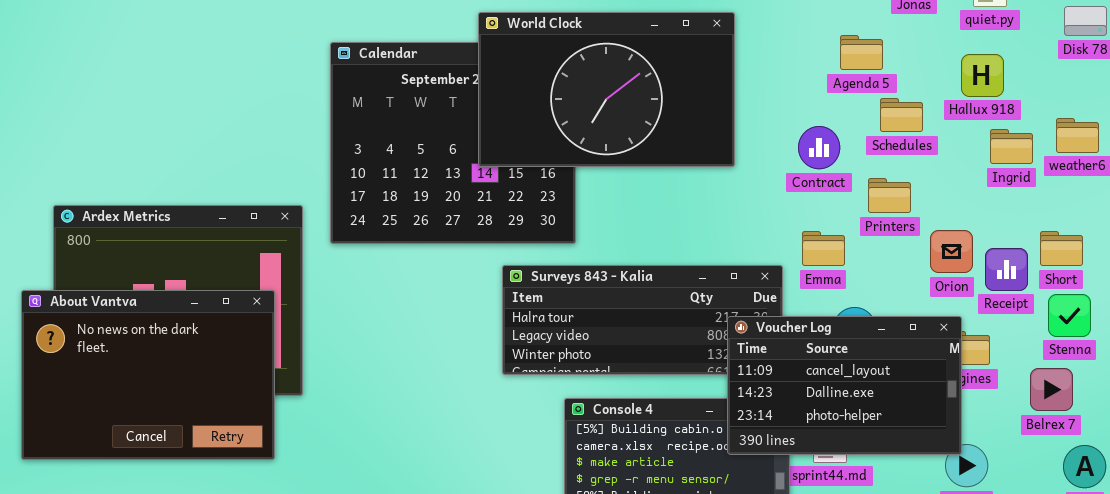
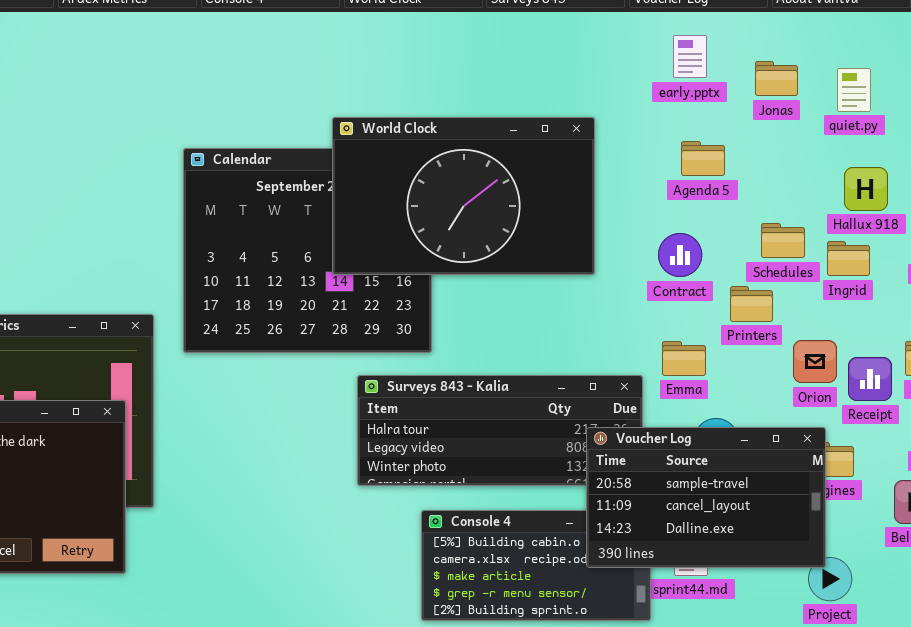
Agenda 5: [840,35,883,70] -> [681,141,725,176], moved
Hallux 918: [961,54,1004,97] -> [844,167,888,211], moved
Schedules: [880,98,923,132] -> [761,223,805,258], moved
Ingrid: [990,129,1033,164] -> [827,241,870,276], moved
Voucher Log: [727,316,962,455] -> [586,427,826,568], scrolled up 1 row

